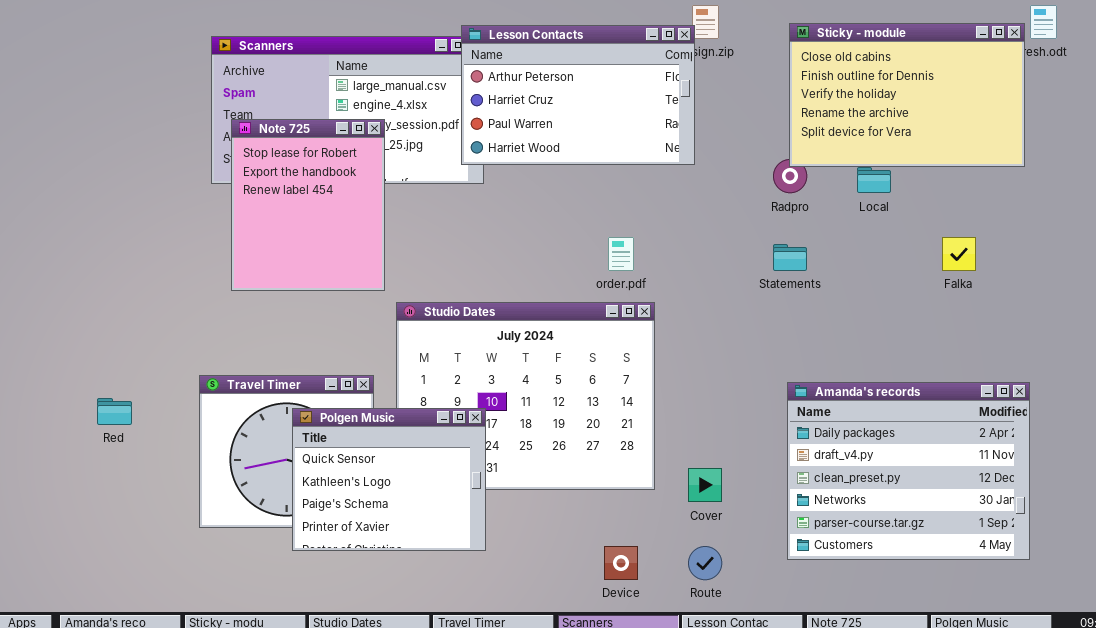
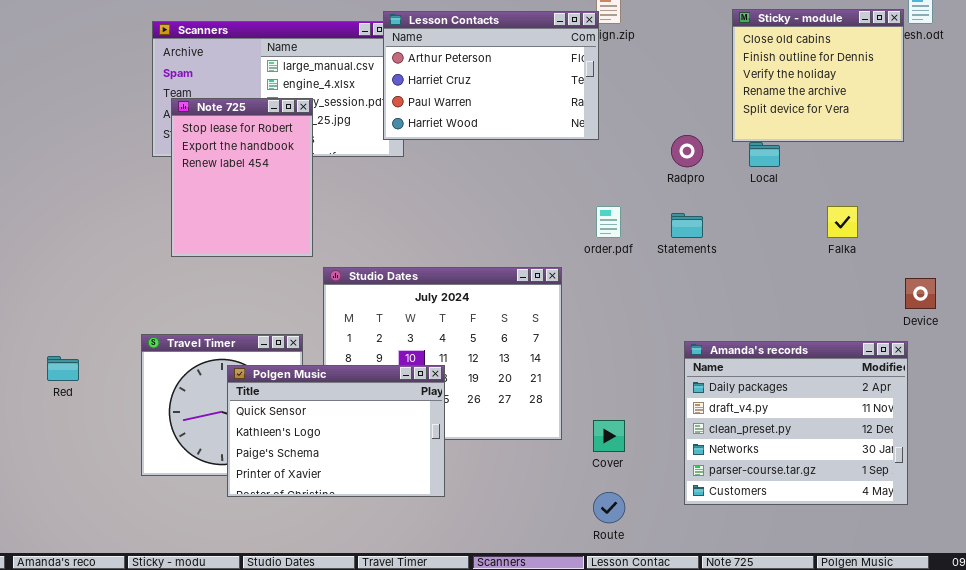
Sticky - module: [789,23,1025,167] -> [732,9,904,142], resized
order.pdf: [608,237,634,271] -> [596,206,621,238], moved
Polgen Music: [292,408,486,551] -> [227,365,445,497], resized
Device: [604,546,638,580] -> [905,278,936,309], moved

